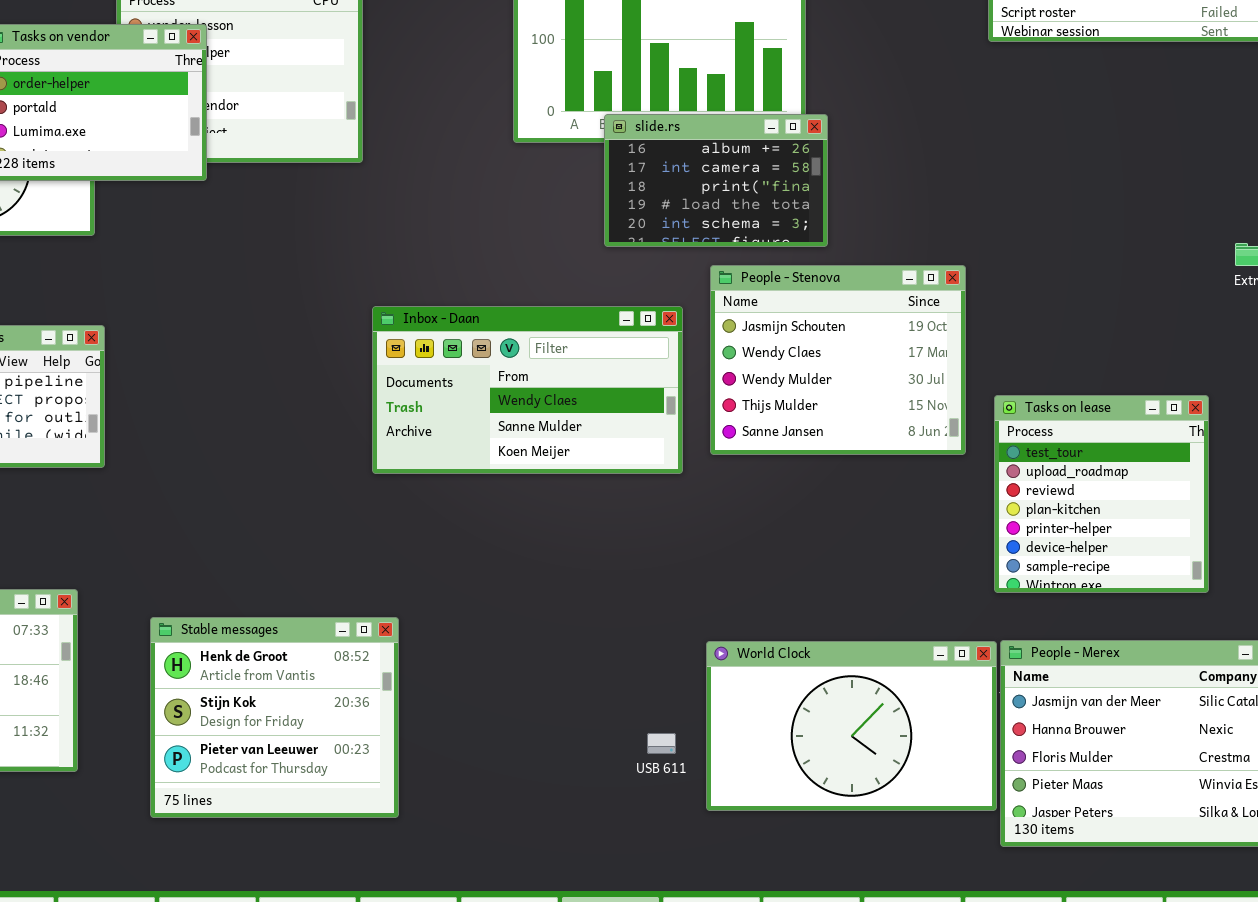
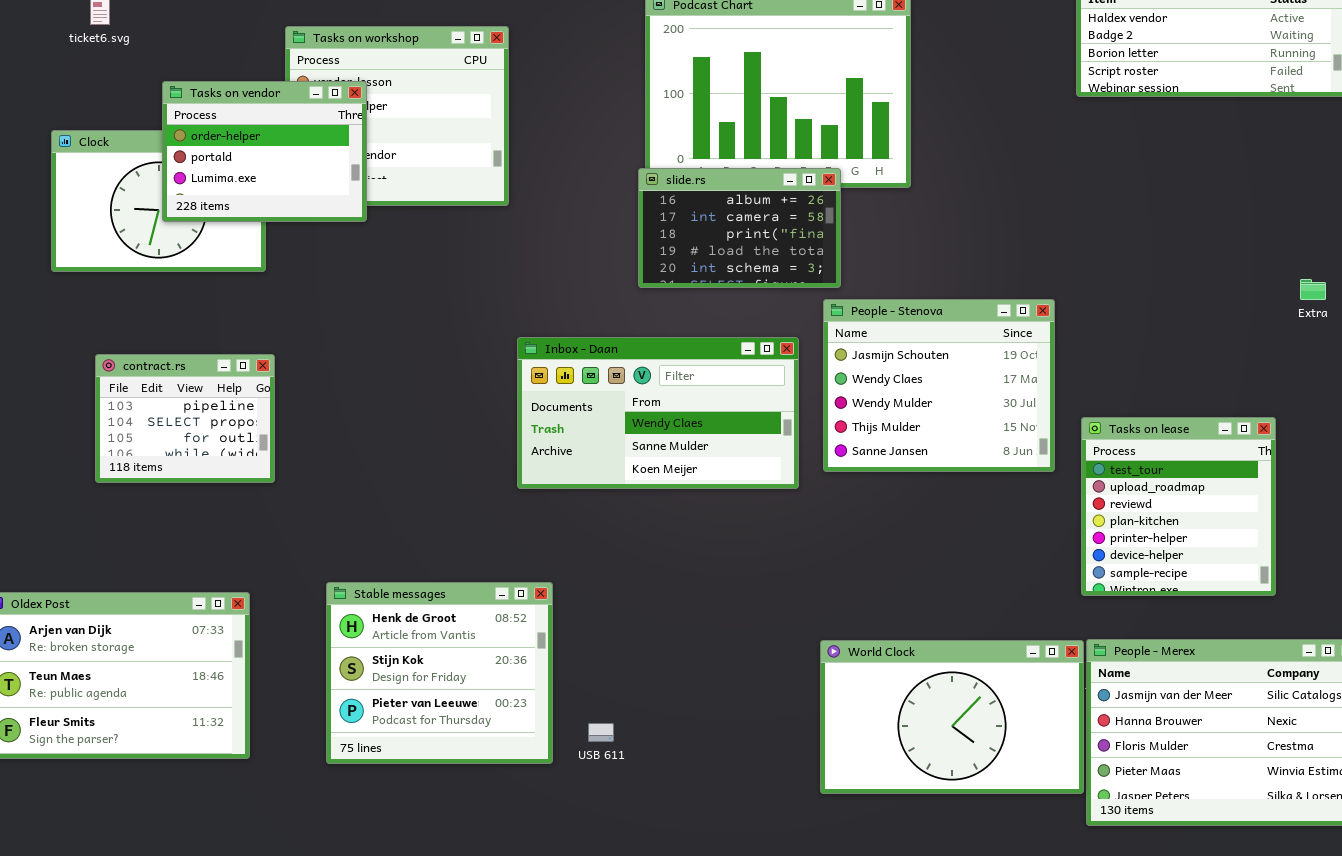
slide.rs: [604,114,828,247] -> [638,168,841,288], moved
Stable messages: [150,617,399,818] -> [326,582,553,764], moved
USB 611: [647,733,676,754] -> [588,723,614,742], moved

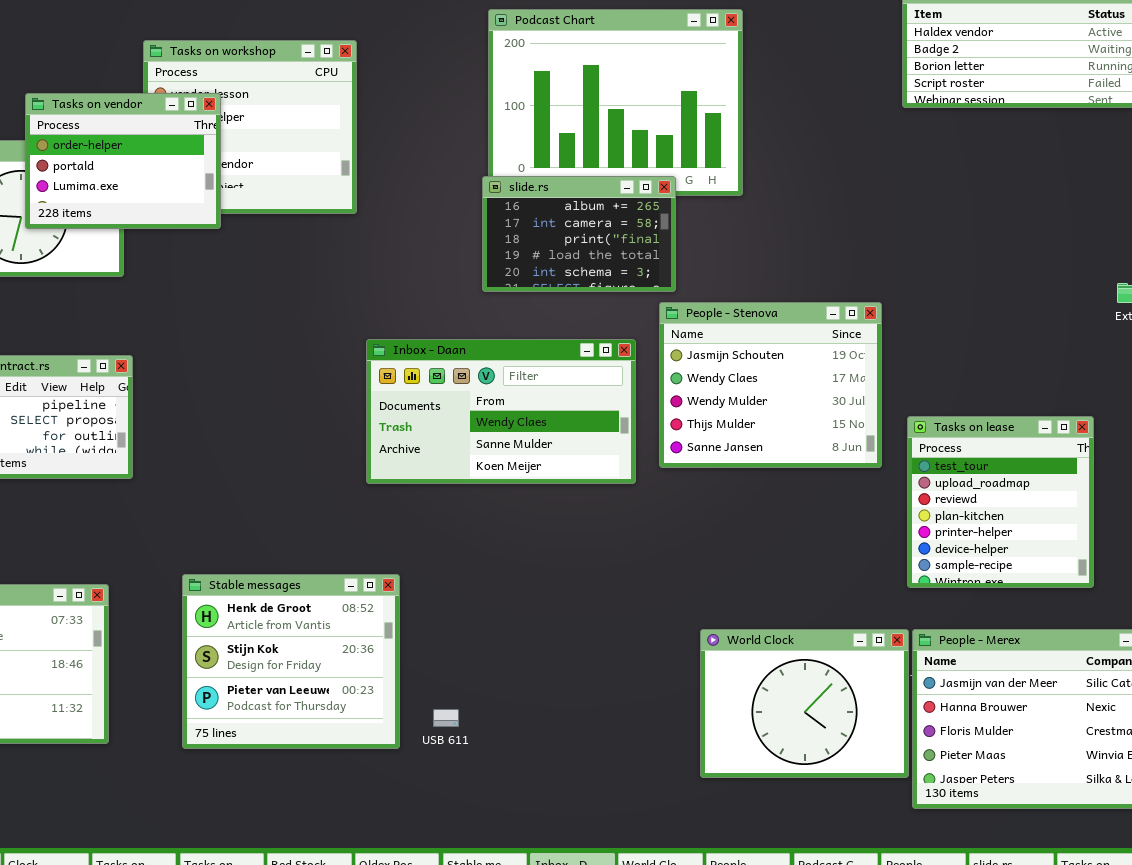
World Clock: [820,640,1084,794] -> [700,629,909,778], resized

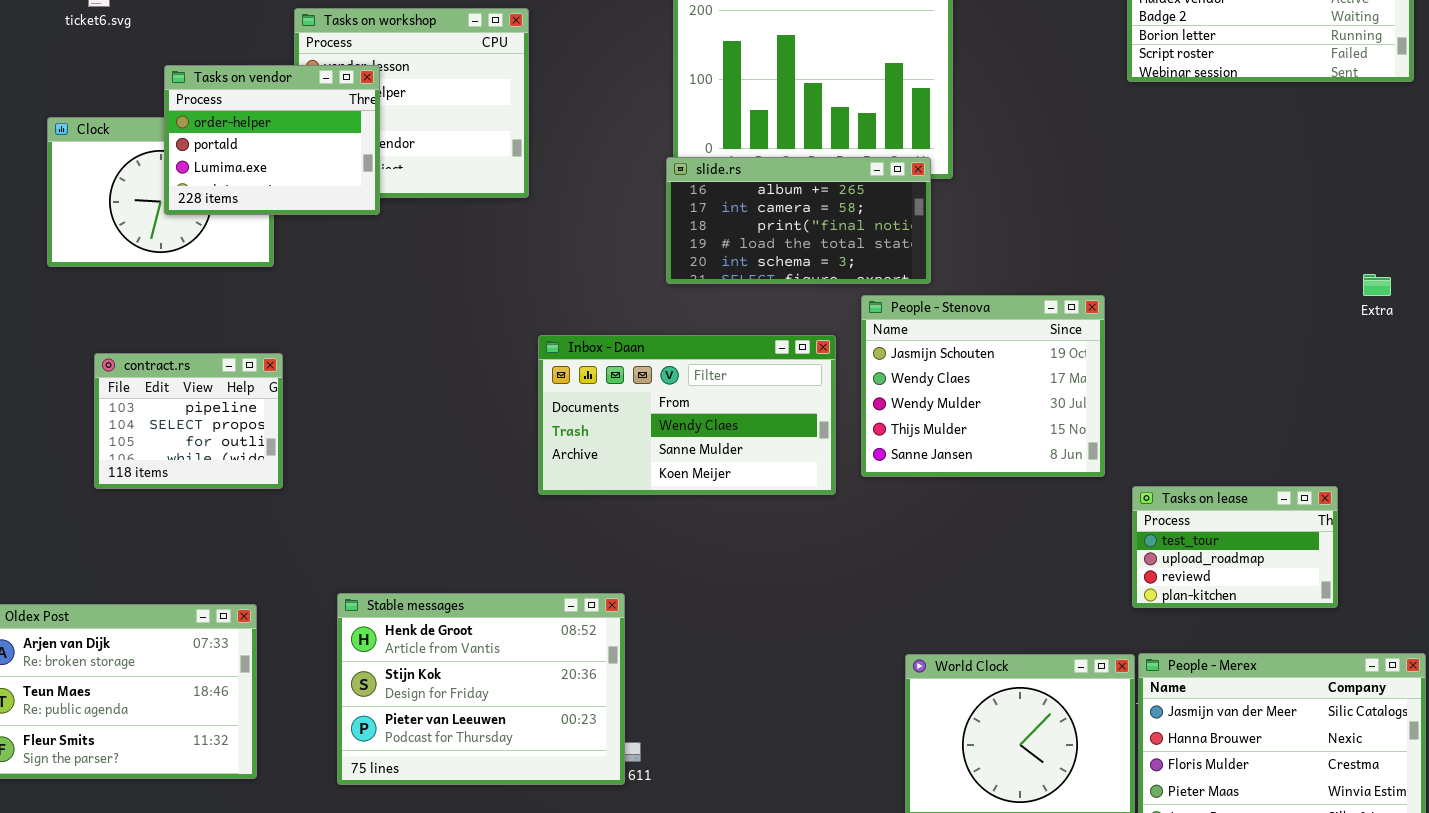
slide.rs: [482,176,676,292] -> [666,157,931,284], resized
Tasks on lease: [907,416,1094,588] -> [1132,486,1338,608], resized
Stable messages: [182,574,400,749] -> [337,593,625,785], resized

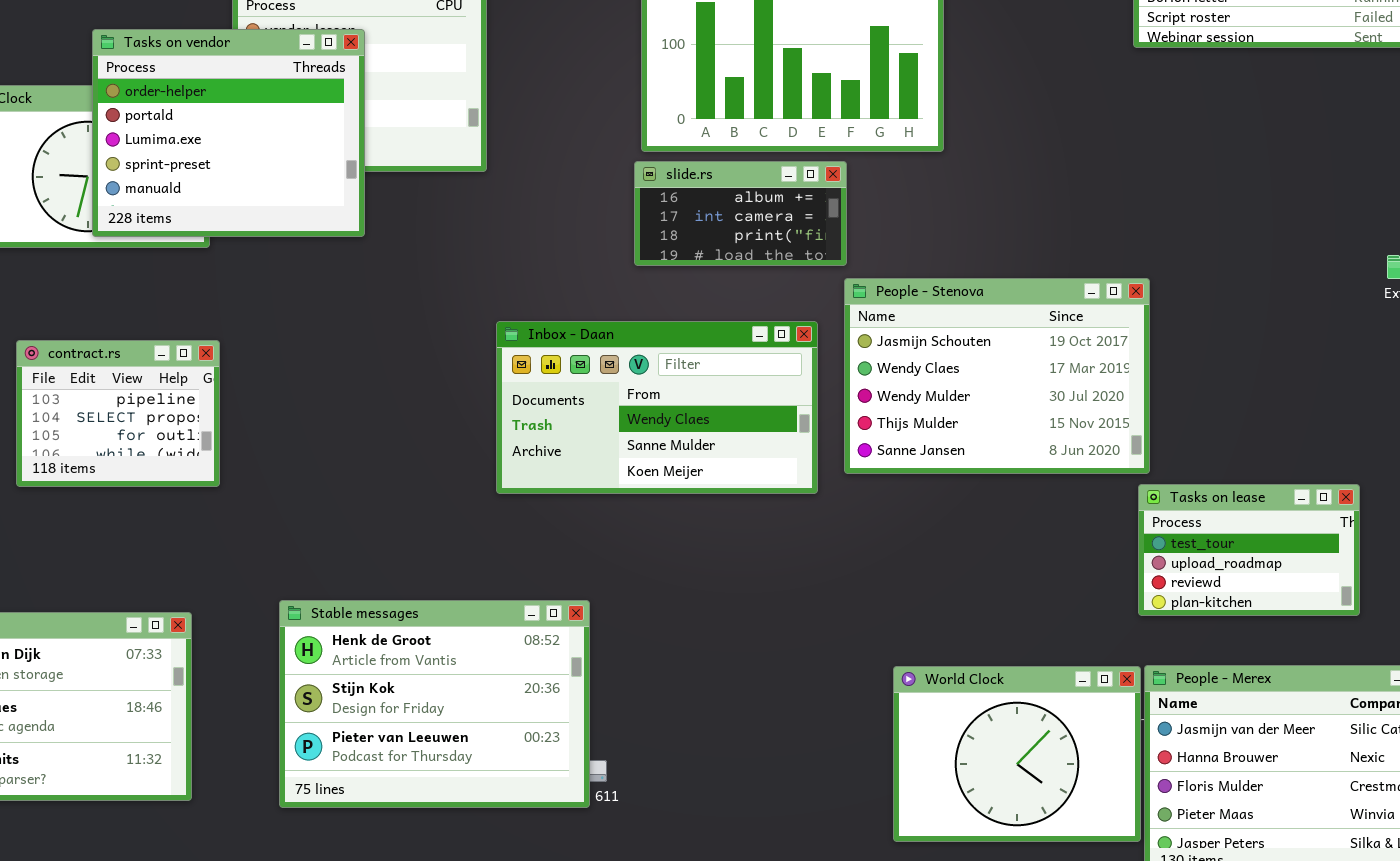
Tasks on vendor: [164,65,380,215] -> [92,29,365,237], resized
slide.rs: [666,157,931,284] -> [634,161,847,266], resized
People - Stenova: [861,295,1105,477] -> [844,278,1150,474], resized

